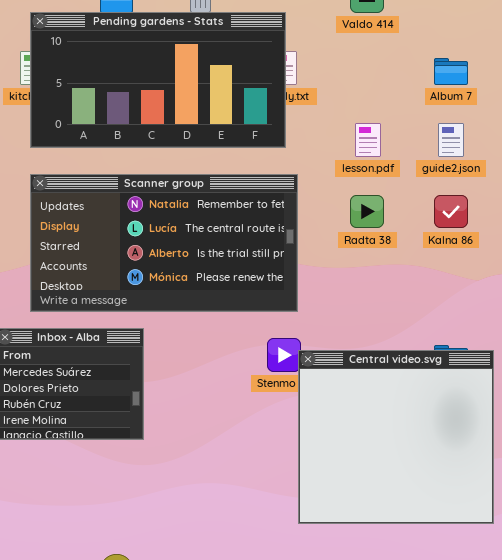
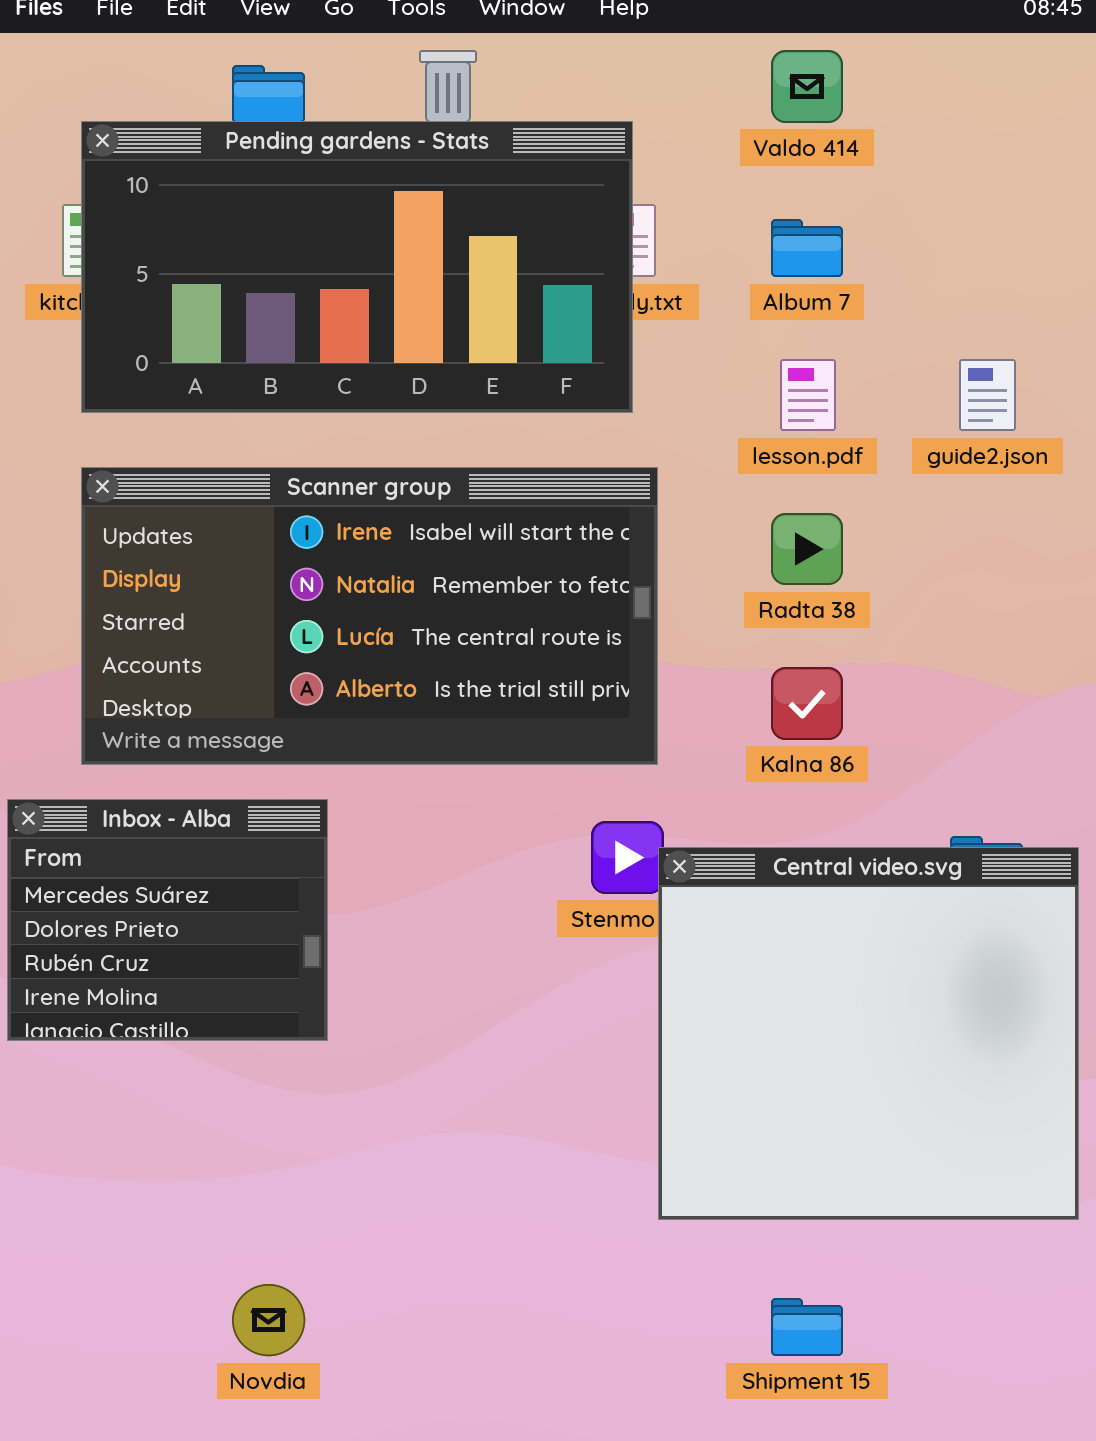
Album 7: [434,58,468,85] -> [771,219,843,277], moved
Scanner group: [30,174,298,312] -> [81,467,658,765], scrolled up 1 row
Kalna 86: [434,195,468,228] -> [771,667,843,740], moved

